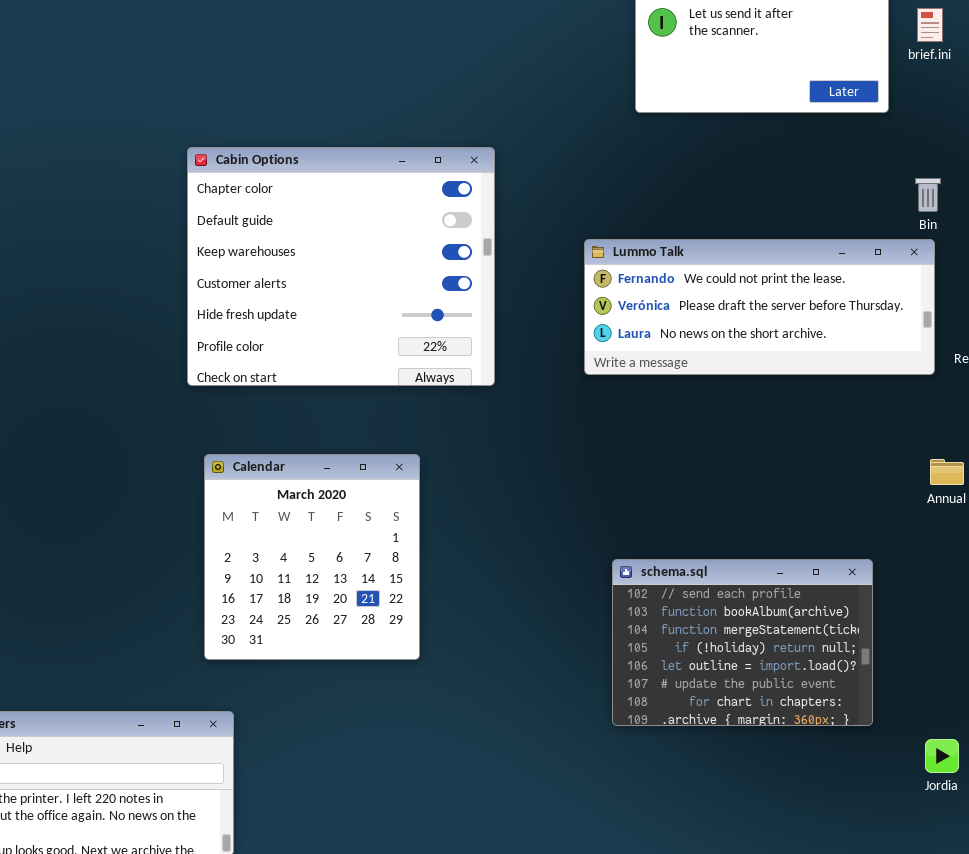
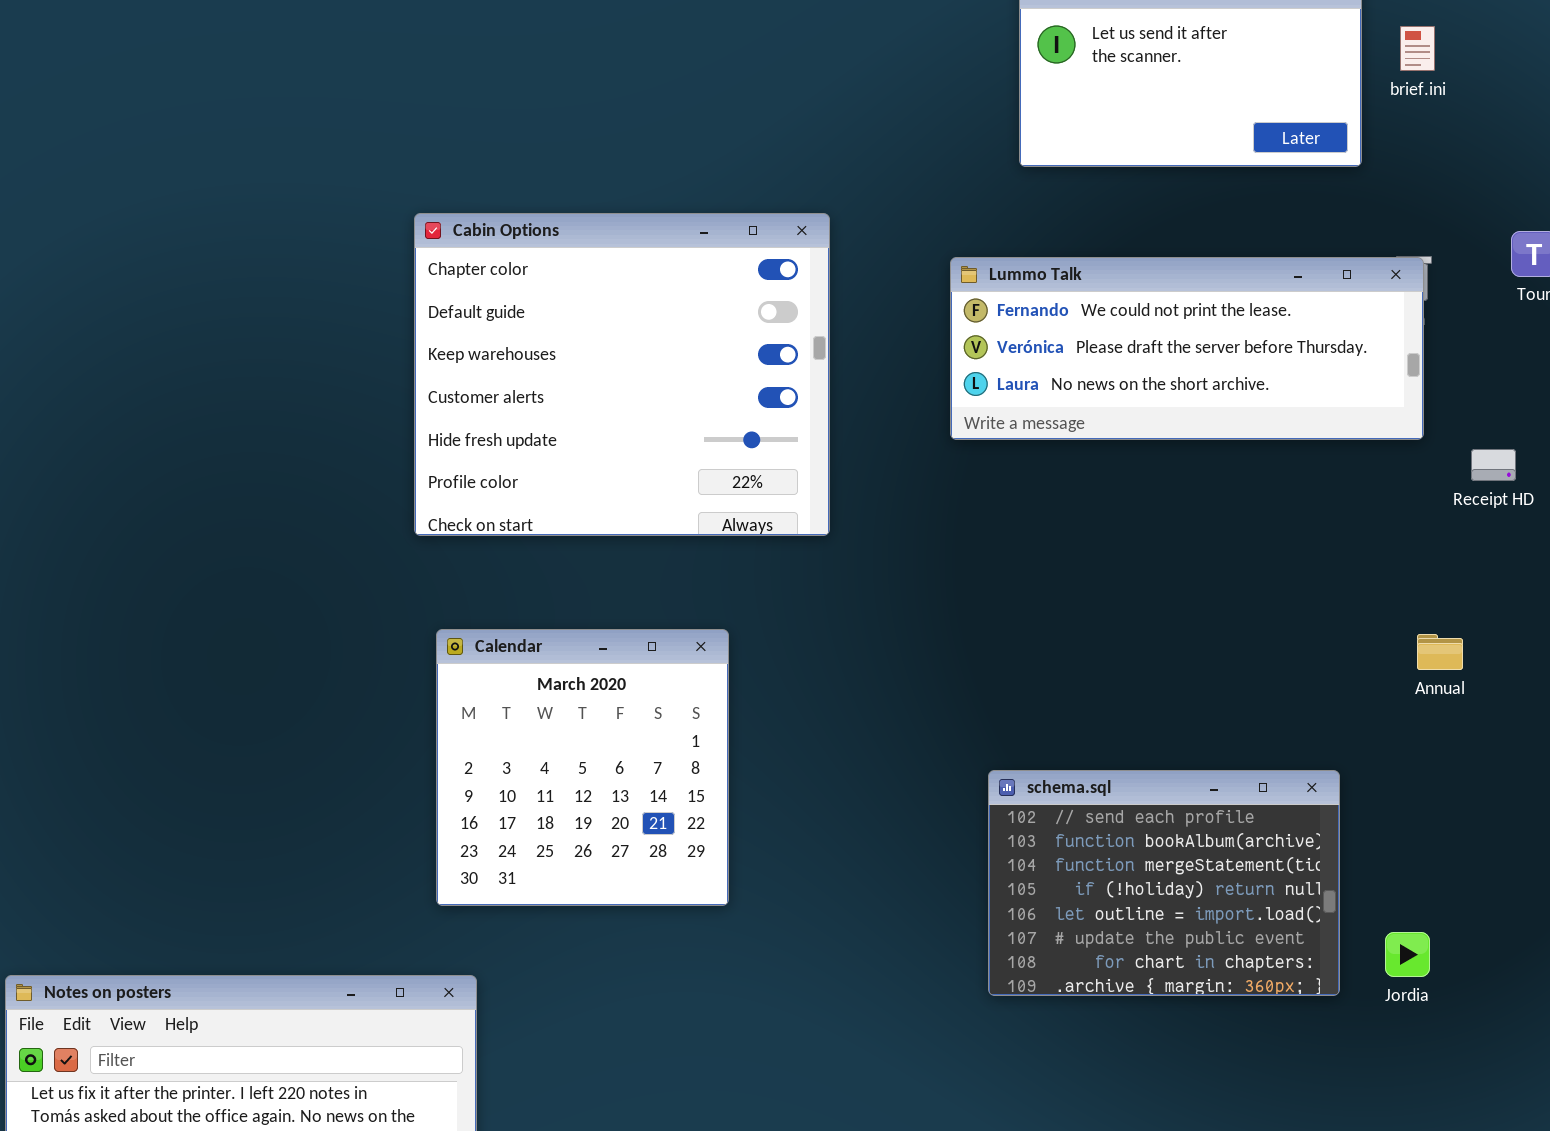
Lummo Talk: [584,239,935,375] -> [950,257,1424,440], moved
Jordia: [925,739,959,773] -> [1385,932,1430,977], moved

